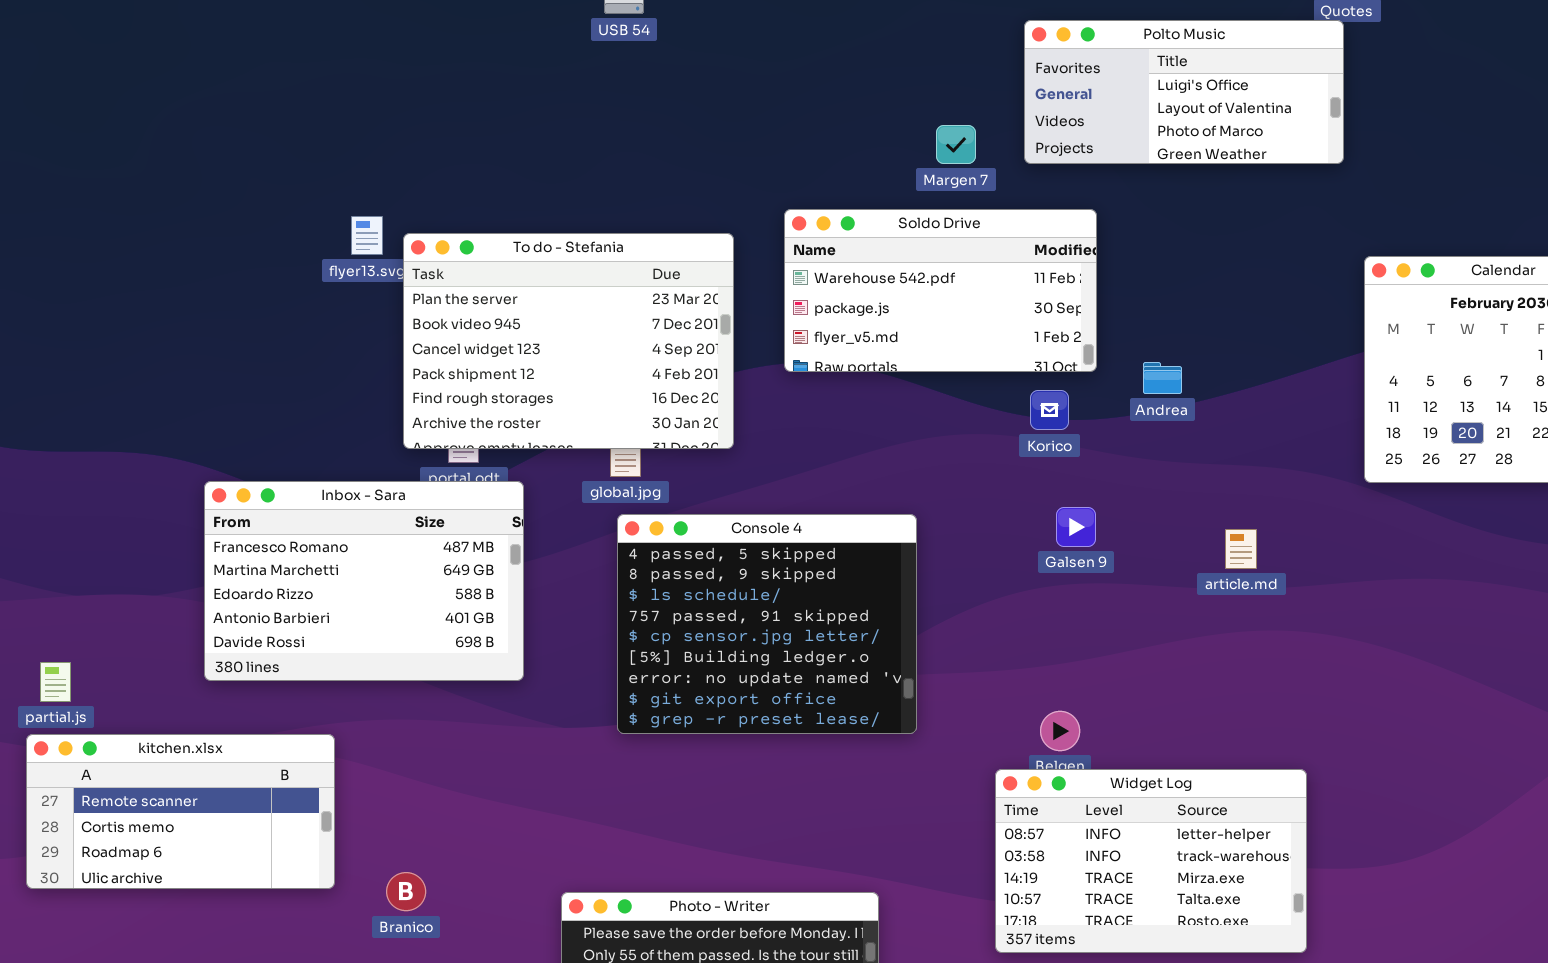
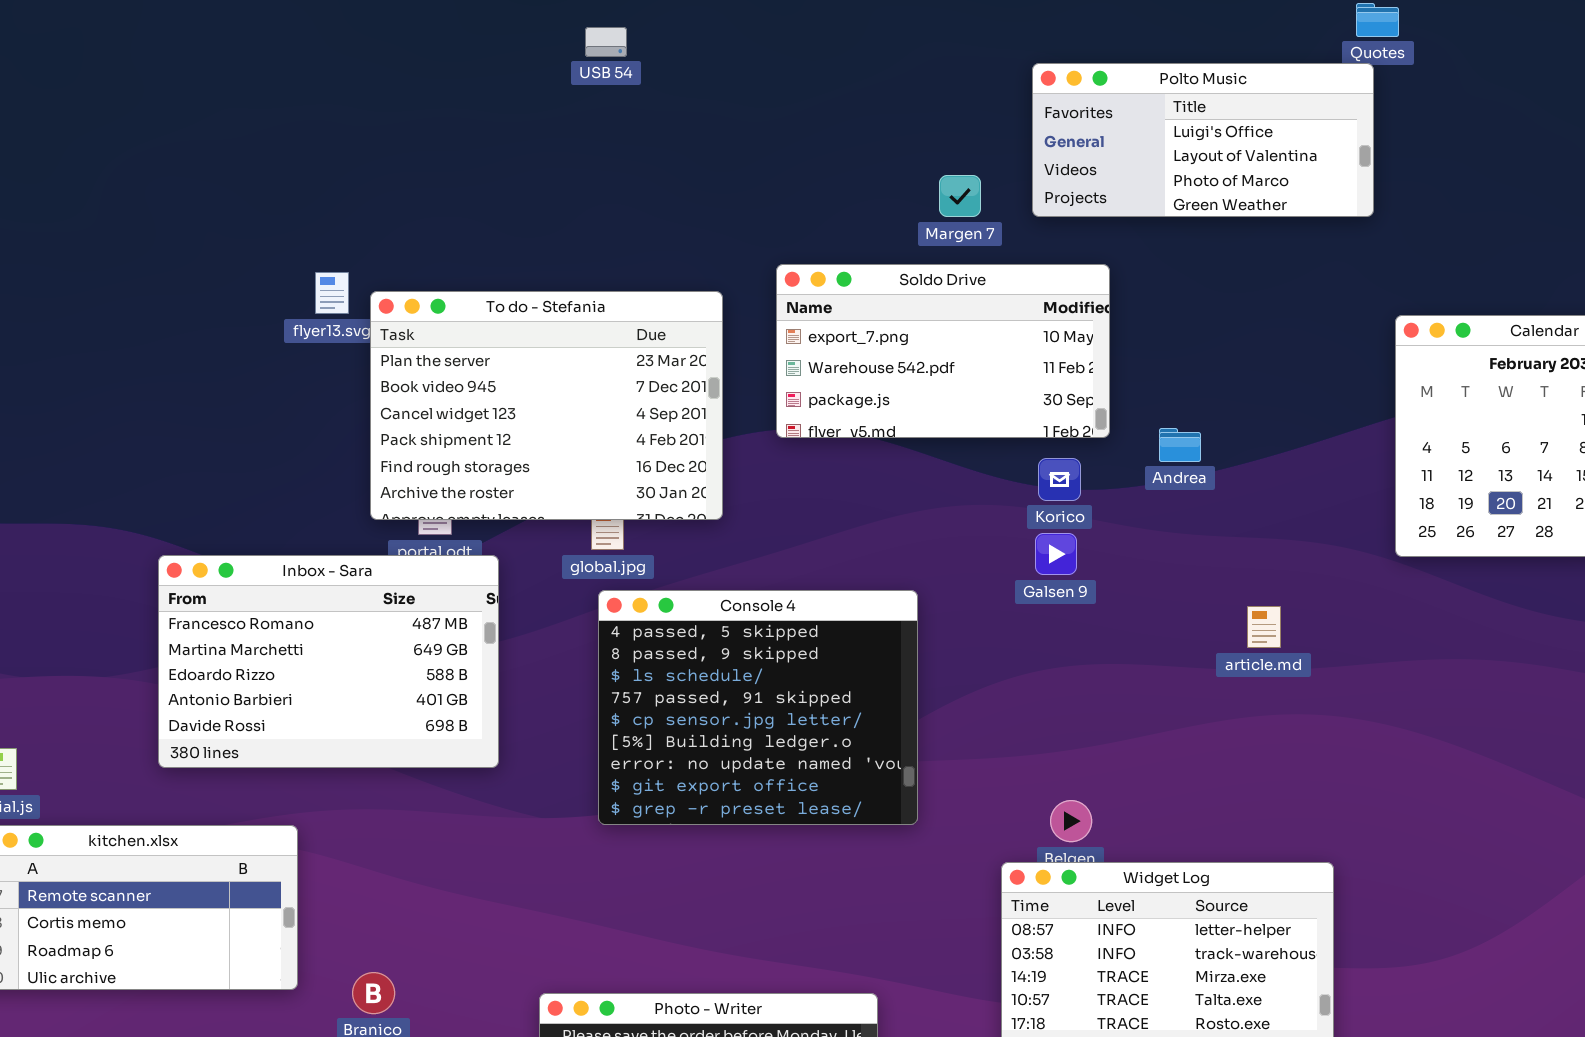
Soldo Drive: [784,209,1097,372] -> [776,264,1110,438], scrolled up 1 row
Galsen 9: [1056,507,1096,547] -> [1035,533,1077,575], moved

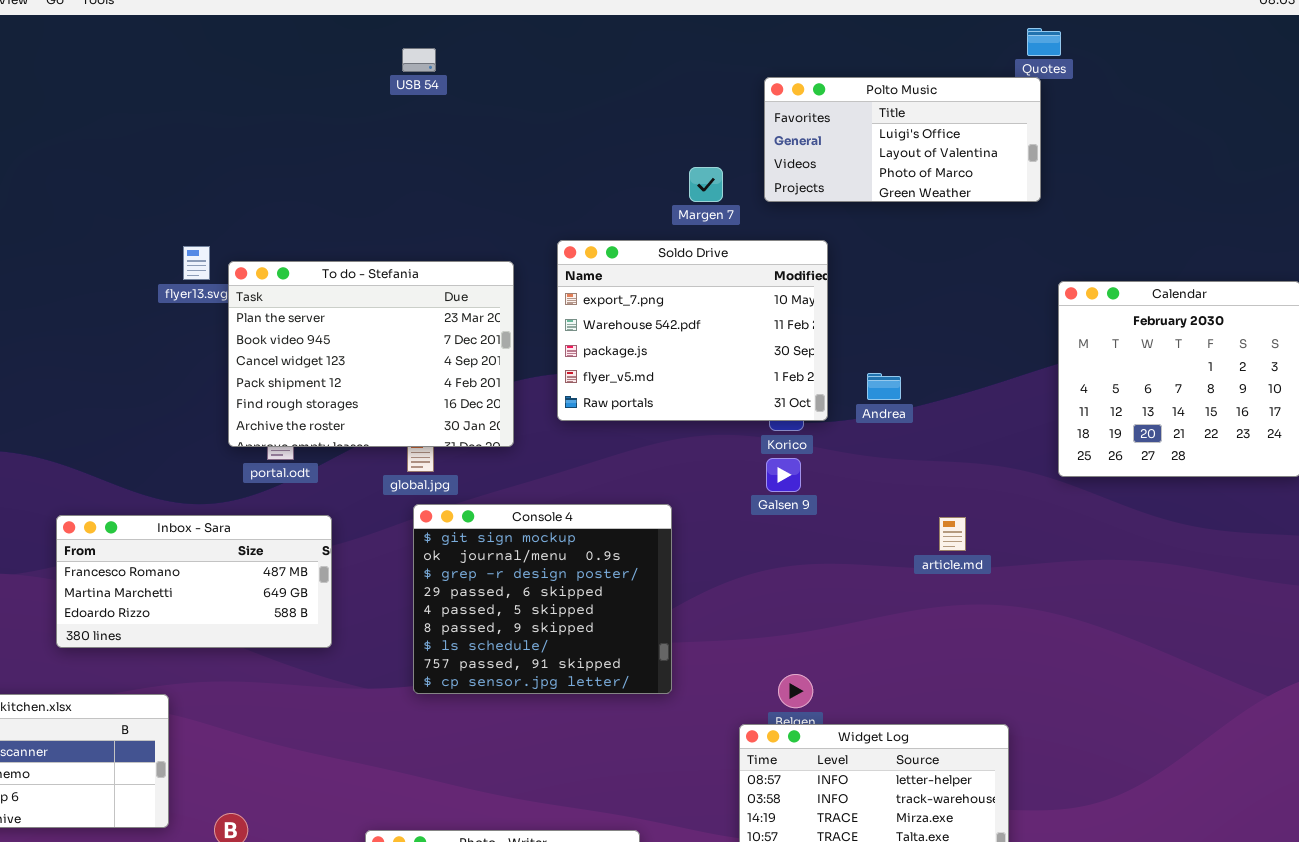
Soldo Drive: [776,264,1110,438] -> [557,240,828,421], resized
Inbox - Sara: [158,555,499,768] -> [56,515,332,648], resized
Console 4: [598,590,918,825] -> [413,504,672,694], scrolled up 4 rows

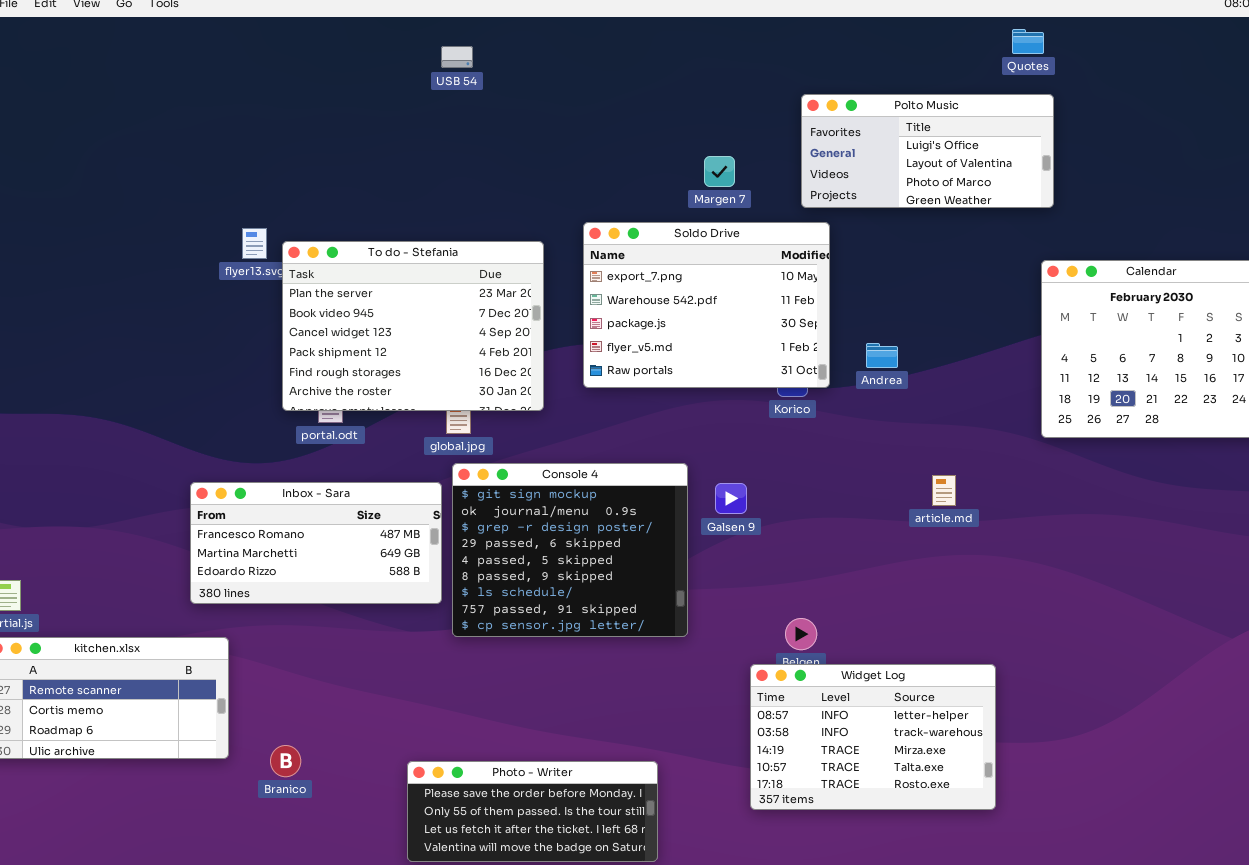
Polto Music: [764,77,1041,202] -> [801,94,1054,208], moved
Galsen 9: [766,458,801,492] -> [715,483,747,514], moved
Inbox - Sara: [56,515,332,648] -> [190,482,442,604], moved

